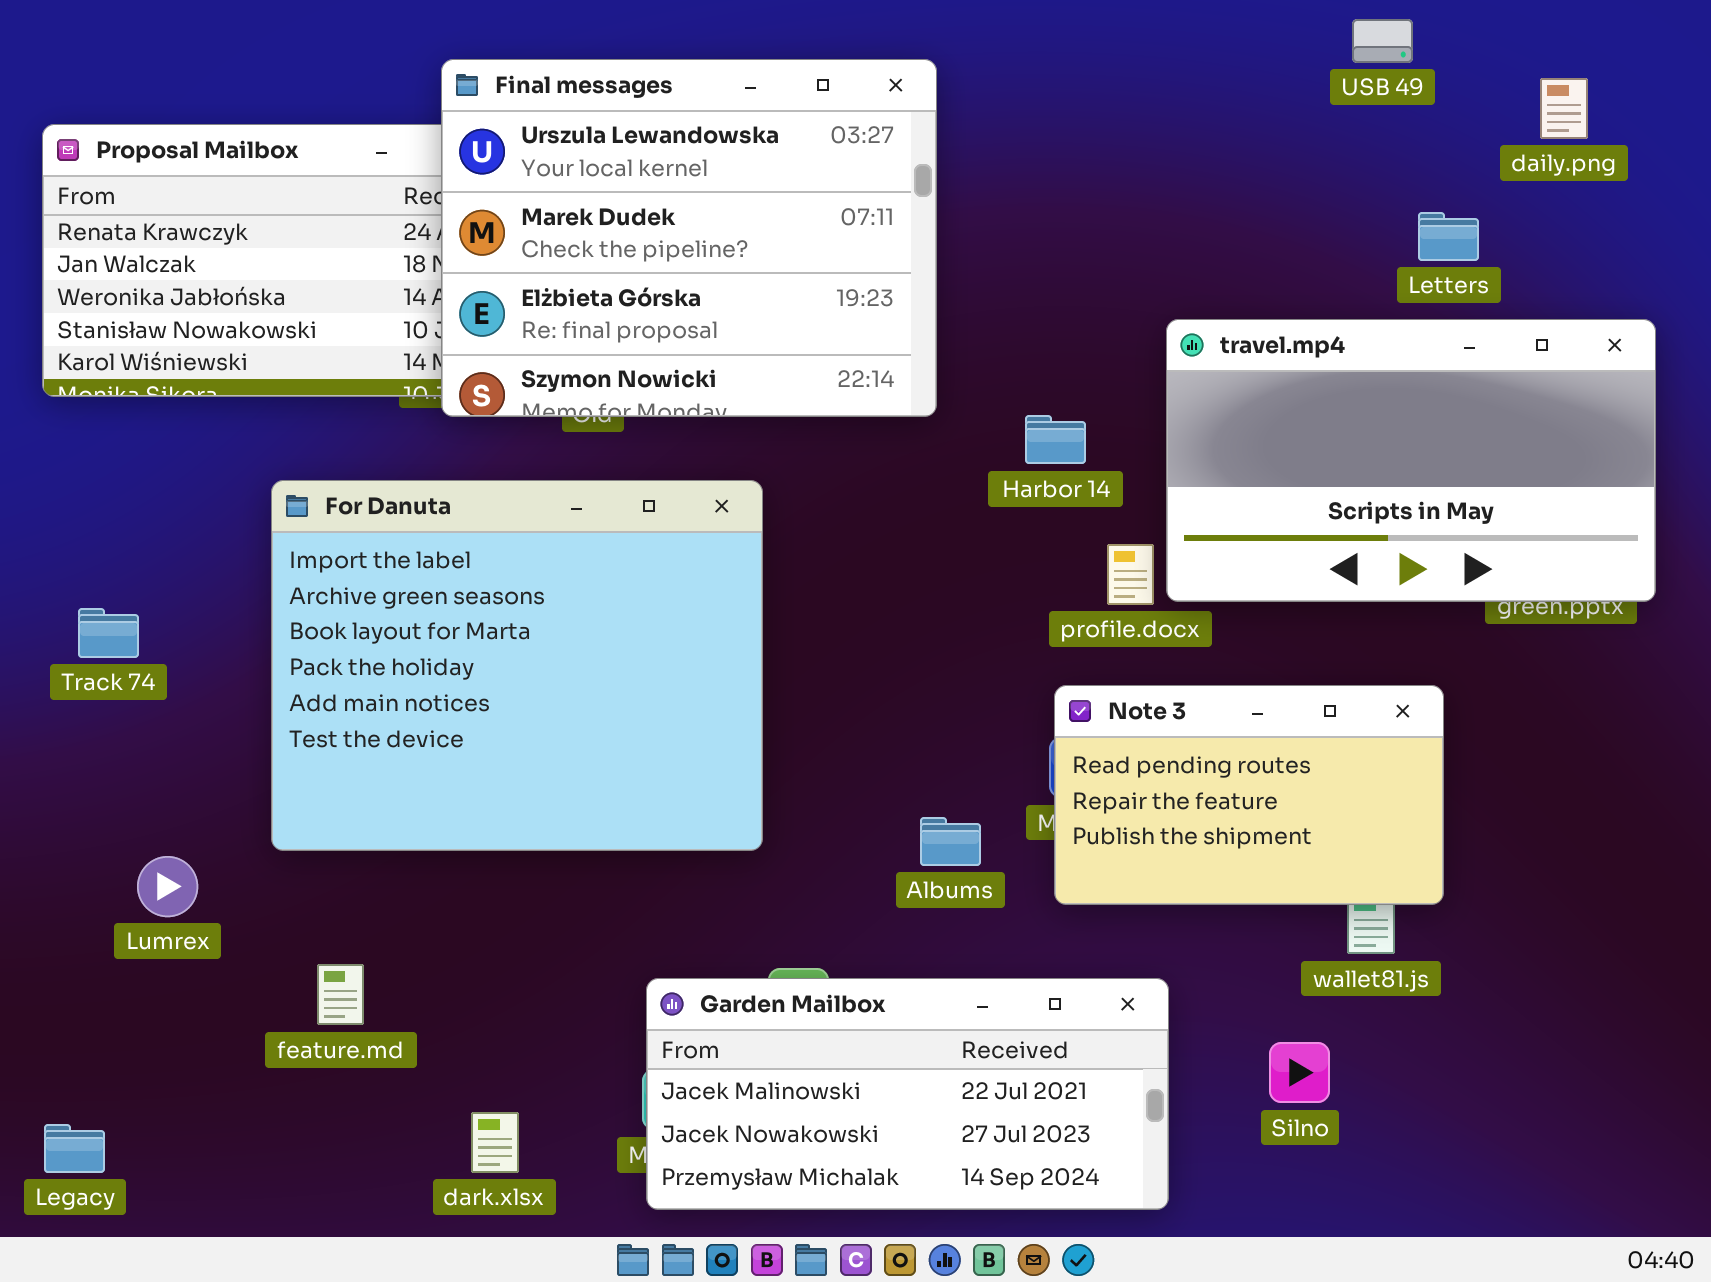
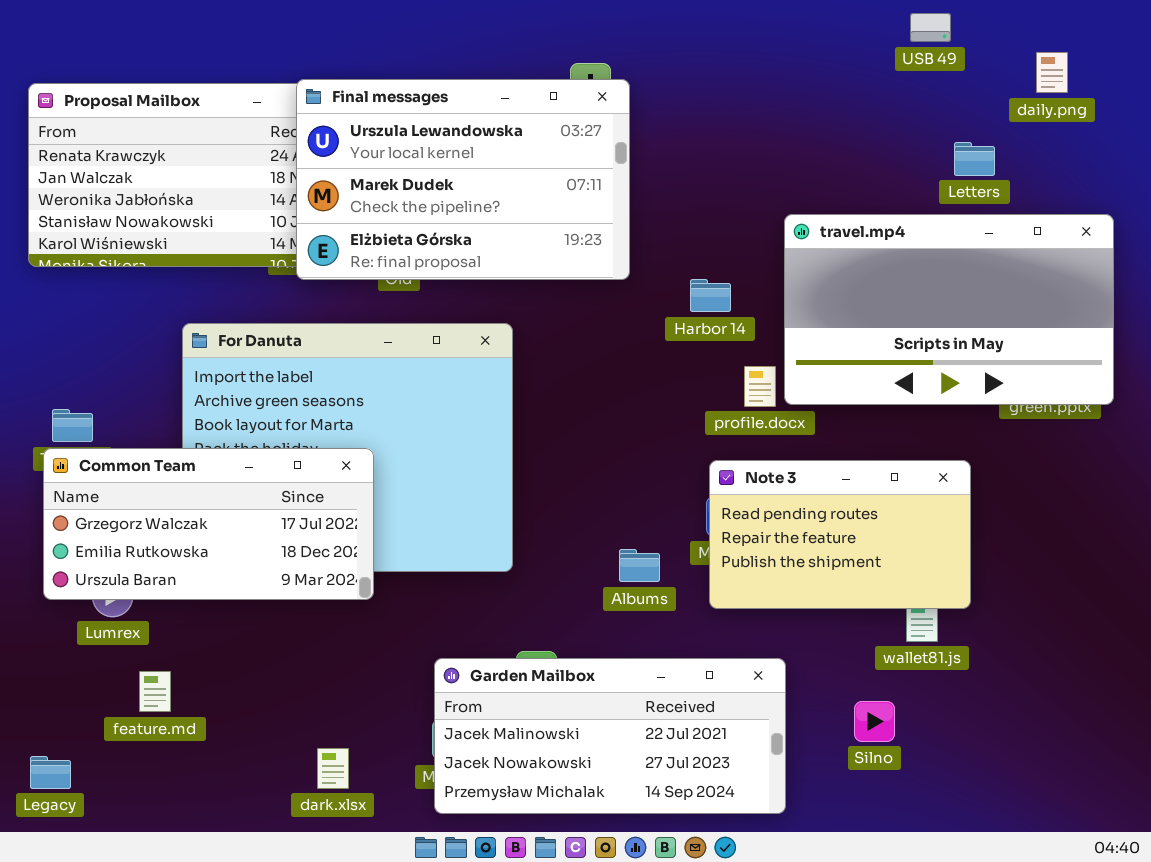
Final messages: [441,59,937,417] -> [296,79,630,280], resized
Common Team: none -> [43,448,374,600], opened
feature.md: [317,964,364,1025] -> [139,671,171,712], moved

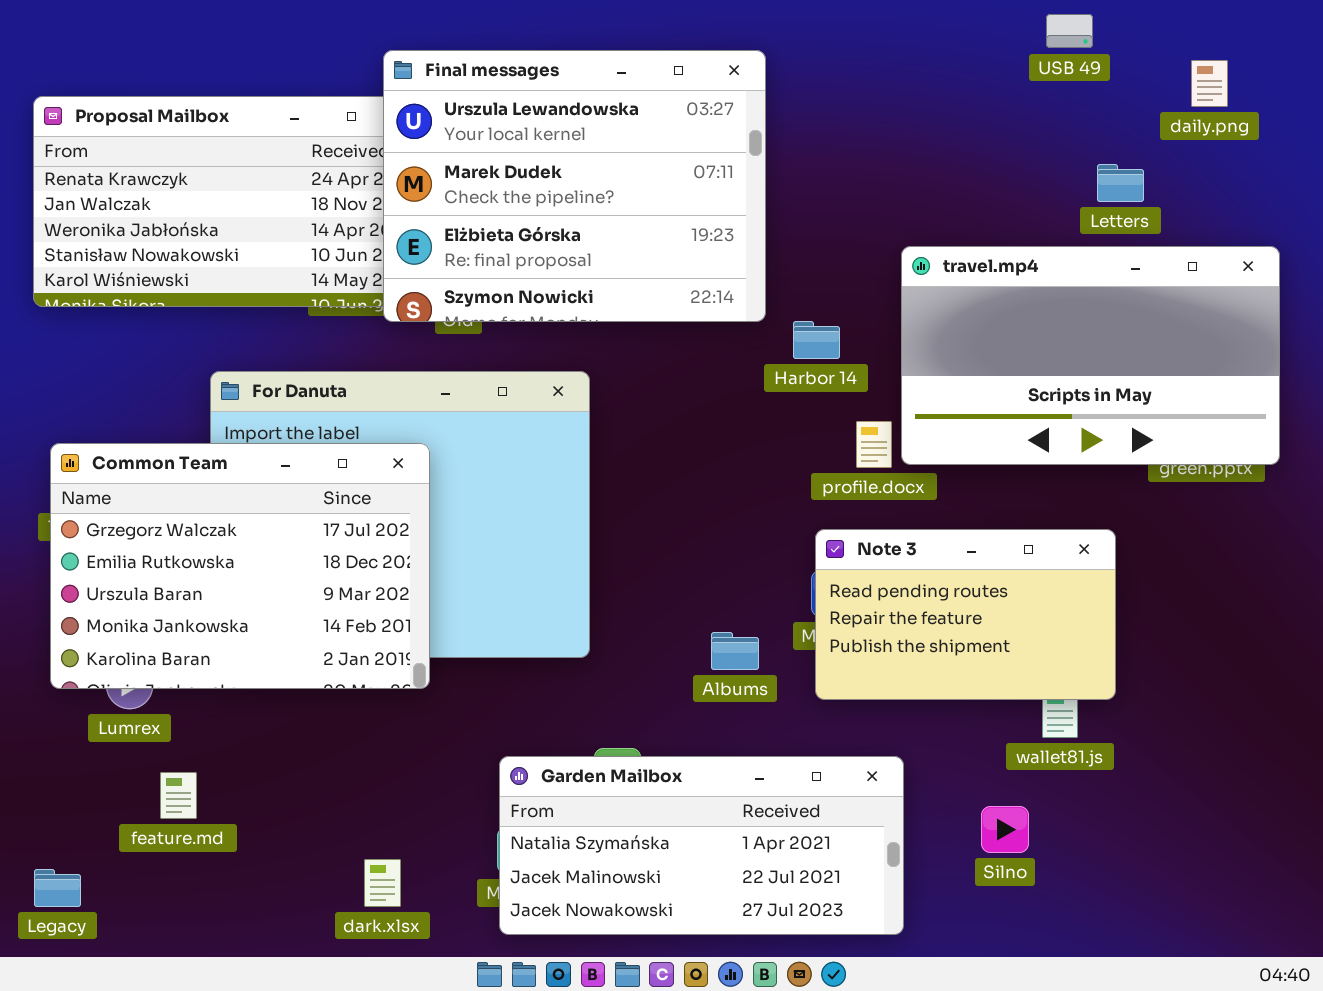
Final messages: [296,79,630,280] -> [383,50,766,322], moved, resized
Common Team: [43,448,374,600] -> [50,443,430,689], resized
Garden Mailbox: [434,658,786,814] -> [499,756,904,935], scrolled up 1 row

